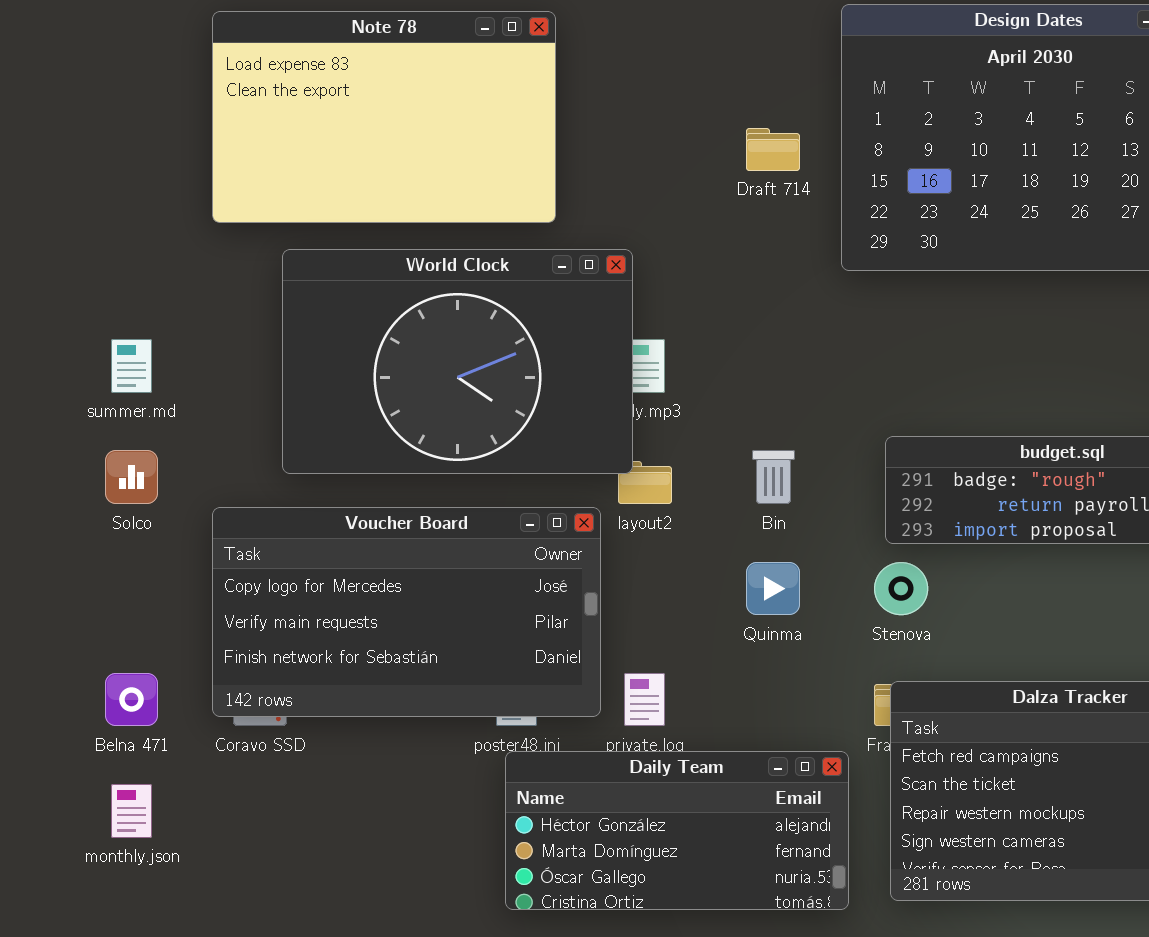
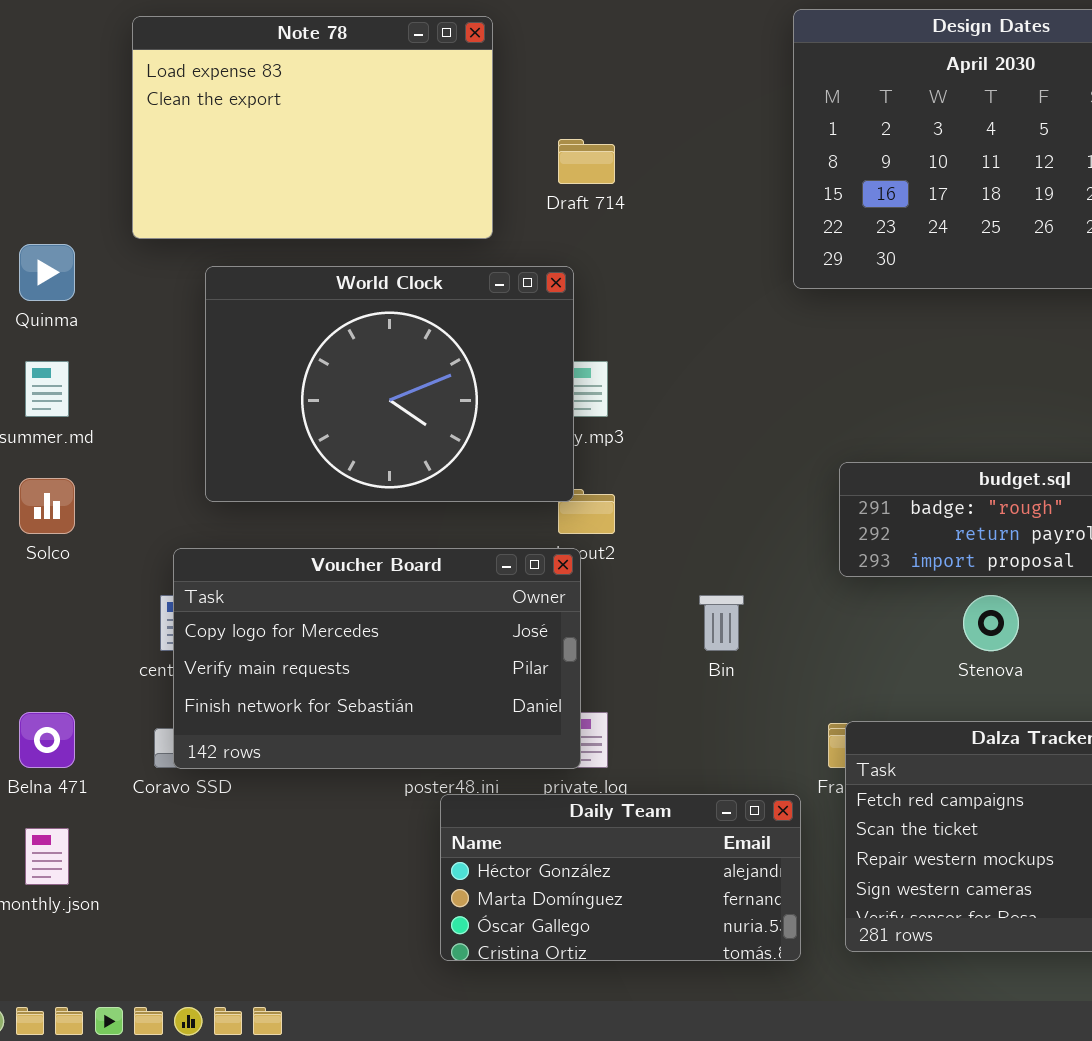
Draft 714: [746,128,800,171] -> [558,139,615,184], moved
Bin: [752,450,795,504] -> [699,595,744,651], moved
Voucher Board: [212,507,601,717] -> [173,548,581,769], moved
Quinma: [746,562,800,615] -> [19,244,75,301], moved
Stenova: [874,562,928,615] -> [963,595,1019,651], moved

